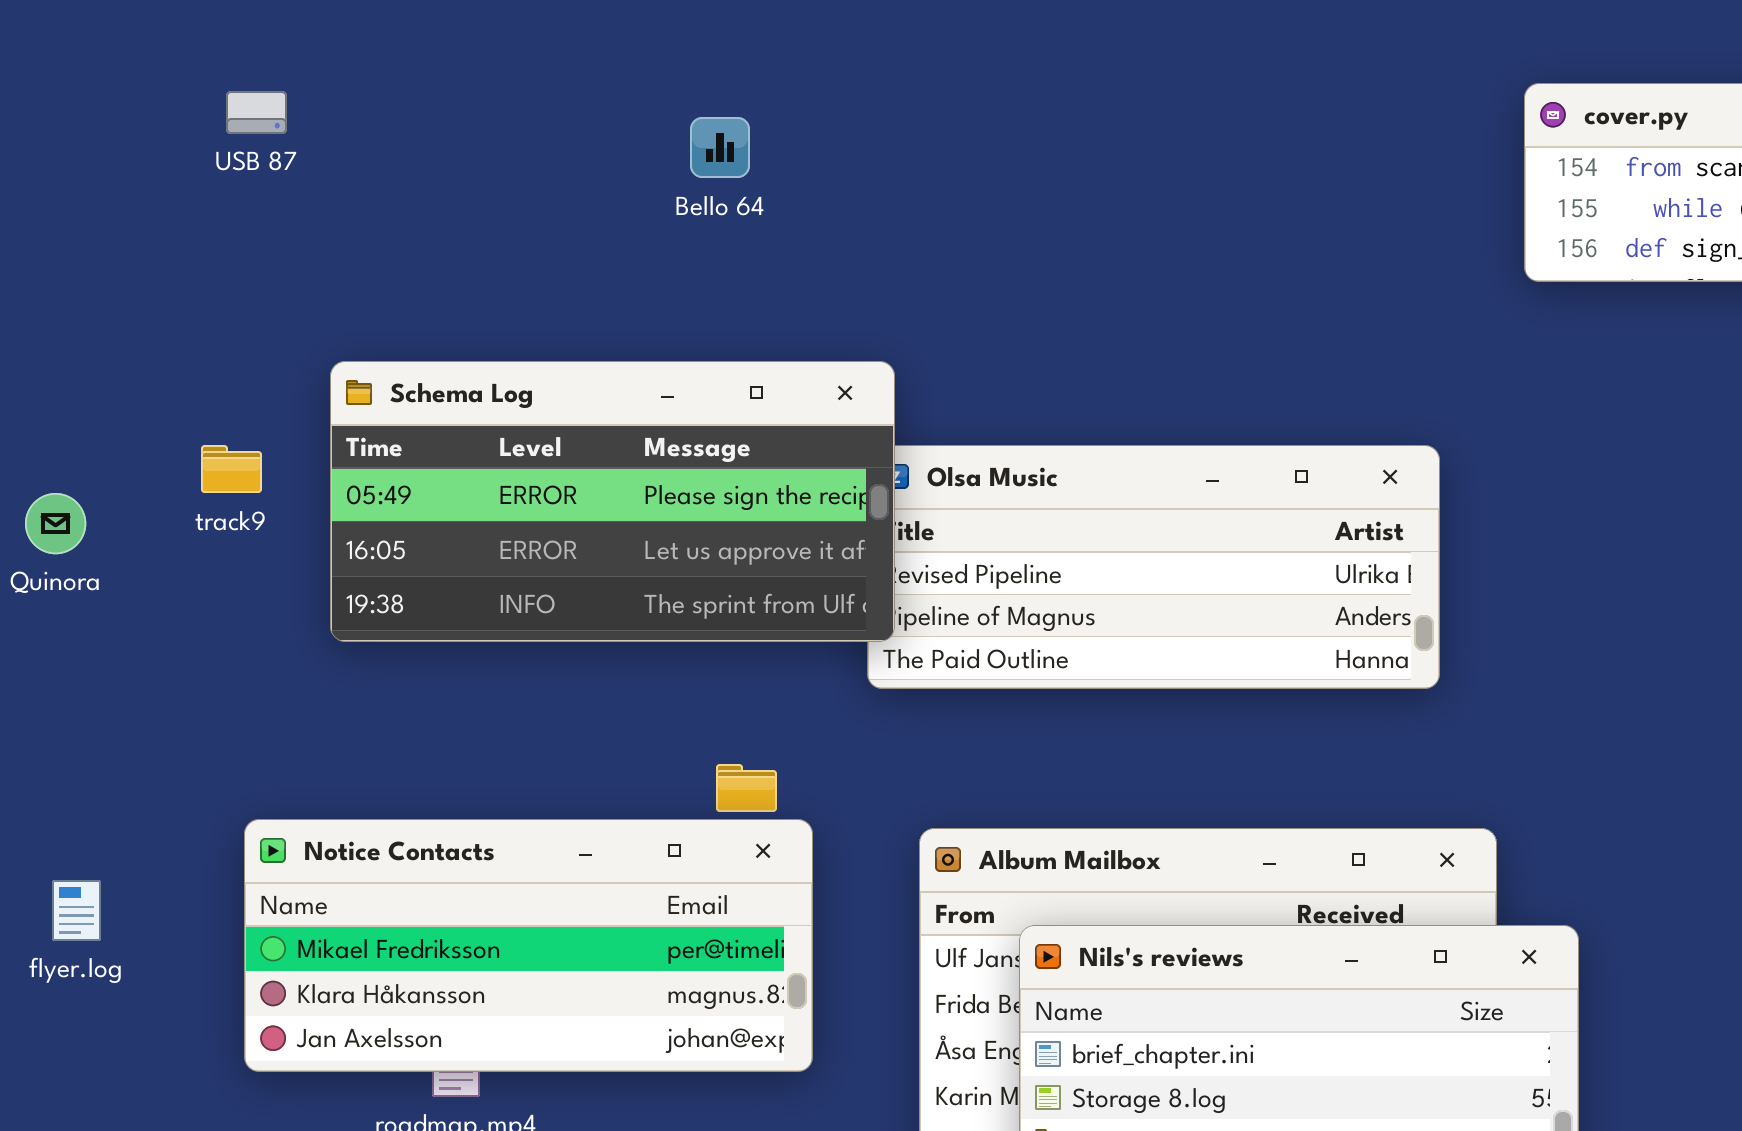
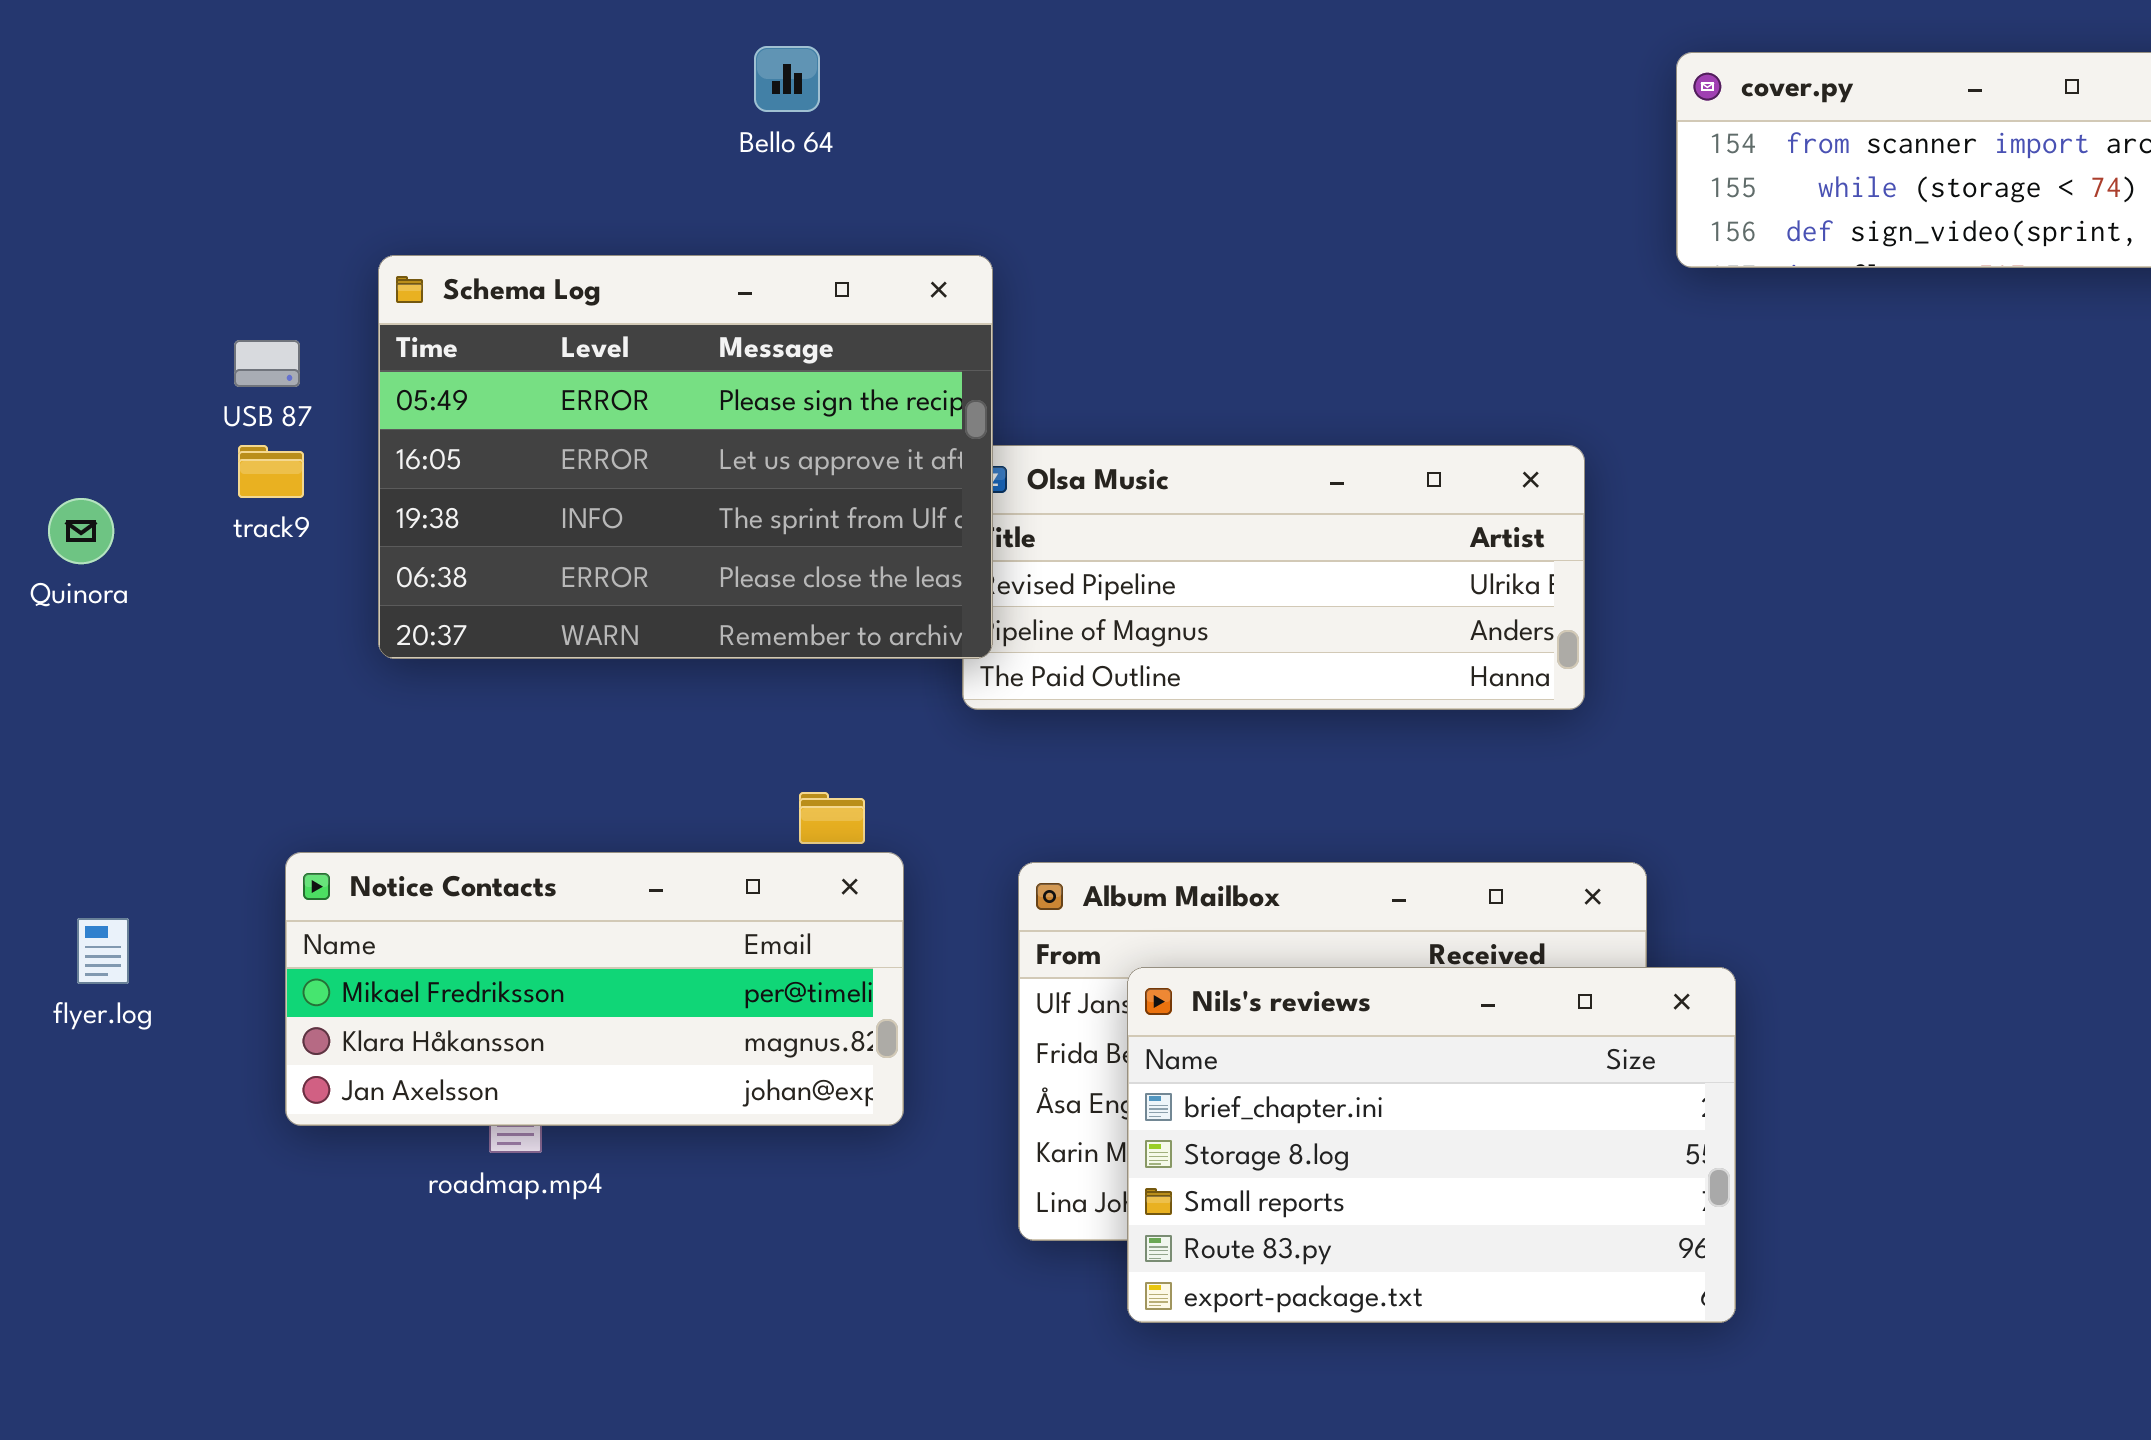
USB 87: [226,91,287,134] -> [234,340,300,387], moved
Bello 64: [690,117,750,178] -> [754,46,820,112], moved
Schema Log: [330,361,895,642] -> [378,255,993,659], resized

